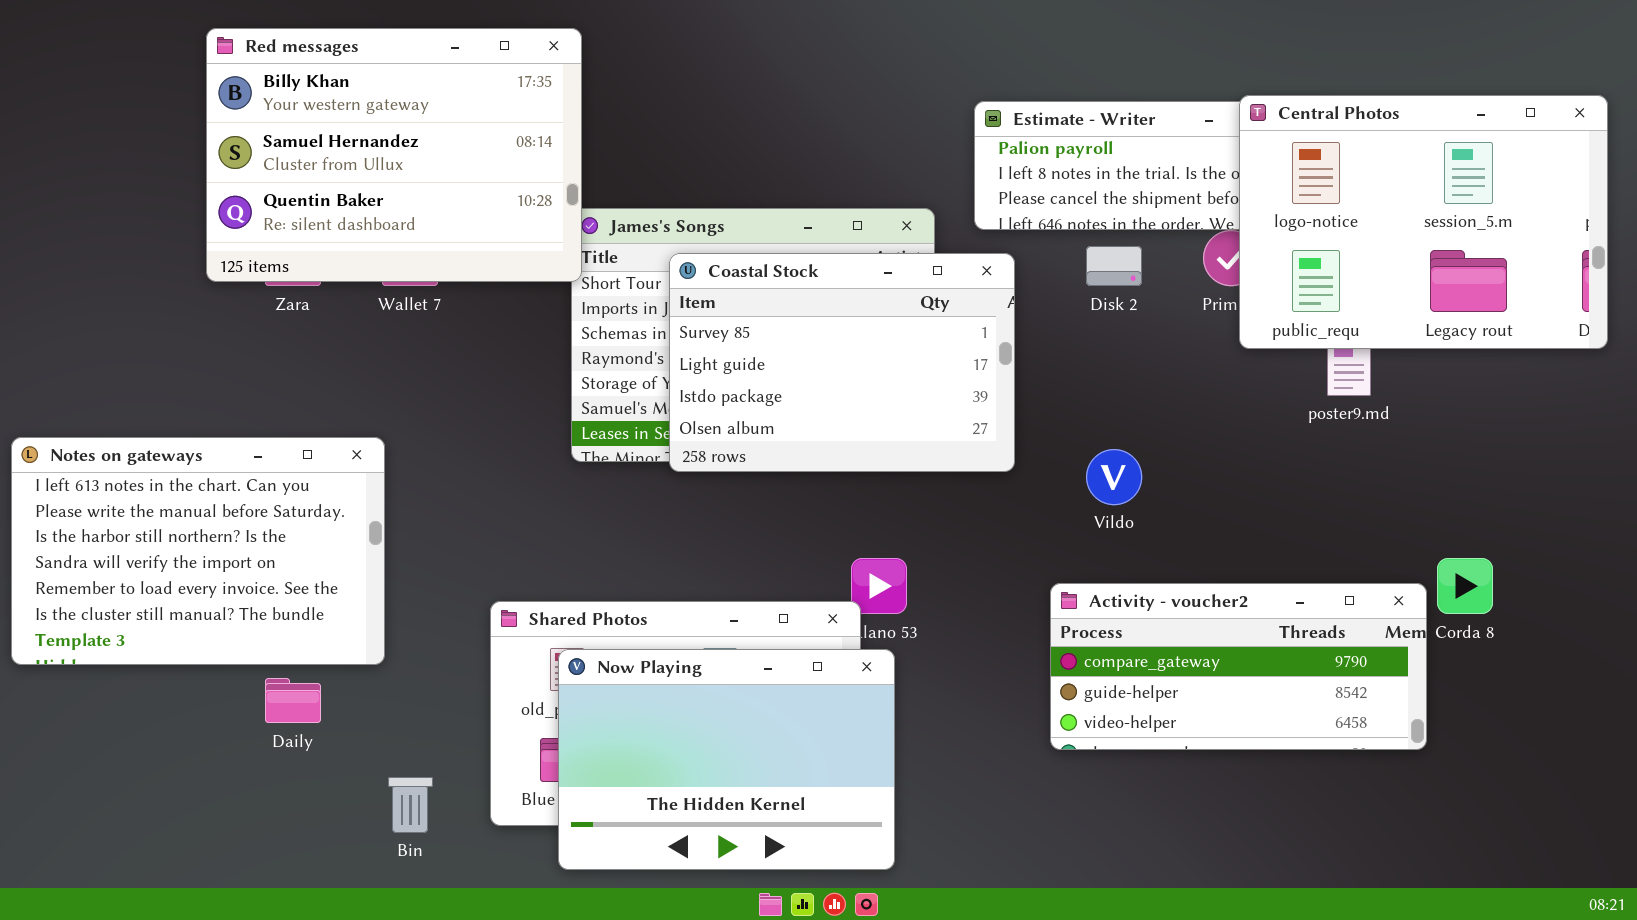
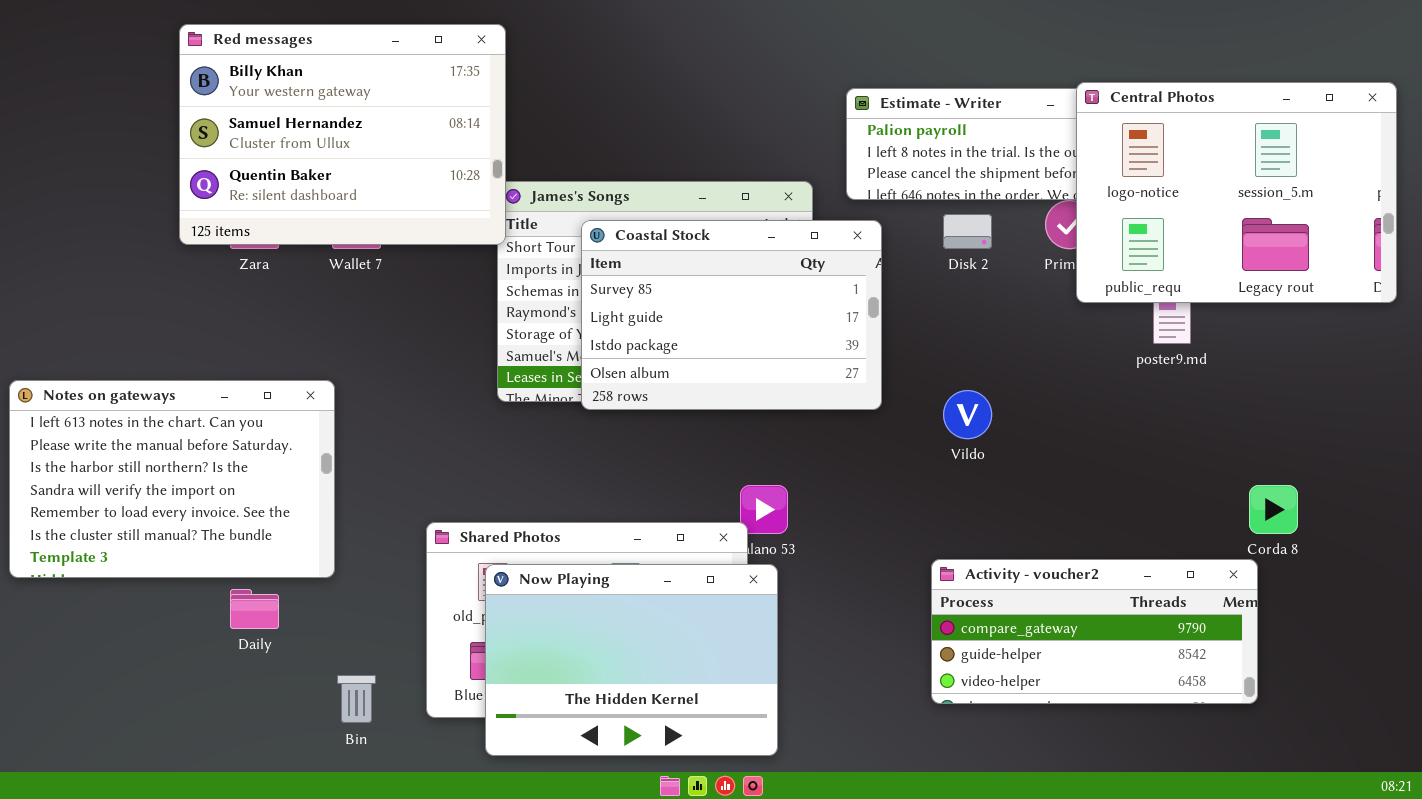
Activity - voucher2: [1050,583,1427,750] -> [931,559,1258,704], moved

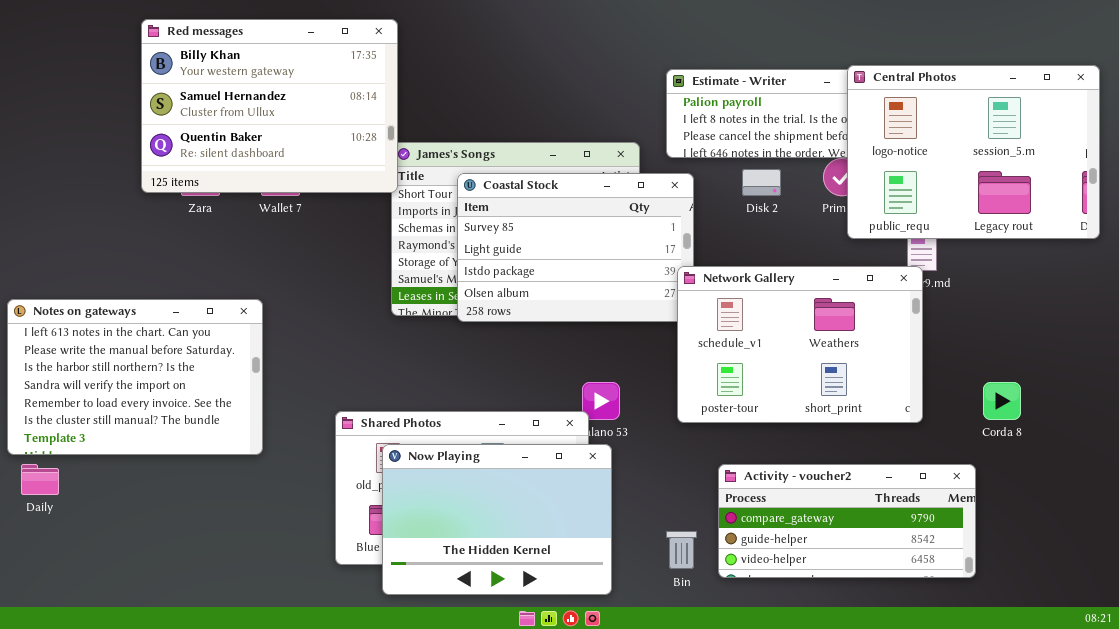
Network Gallery: none -> [677,266,923,423], opened
Activity - voucher2: [931,559,1258,704] -> [718,464,976,578], moved
Daily: [230,589,279,629] -> [21,464,59,495], moved
Bin: [337,675,376,723] -> [666,531,697,569], moved

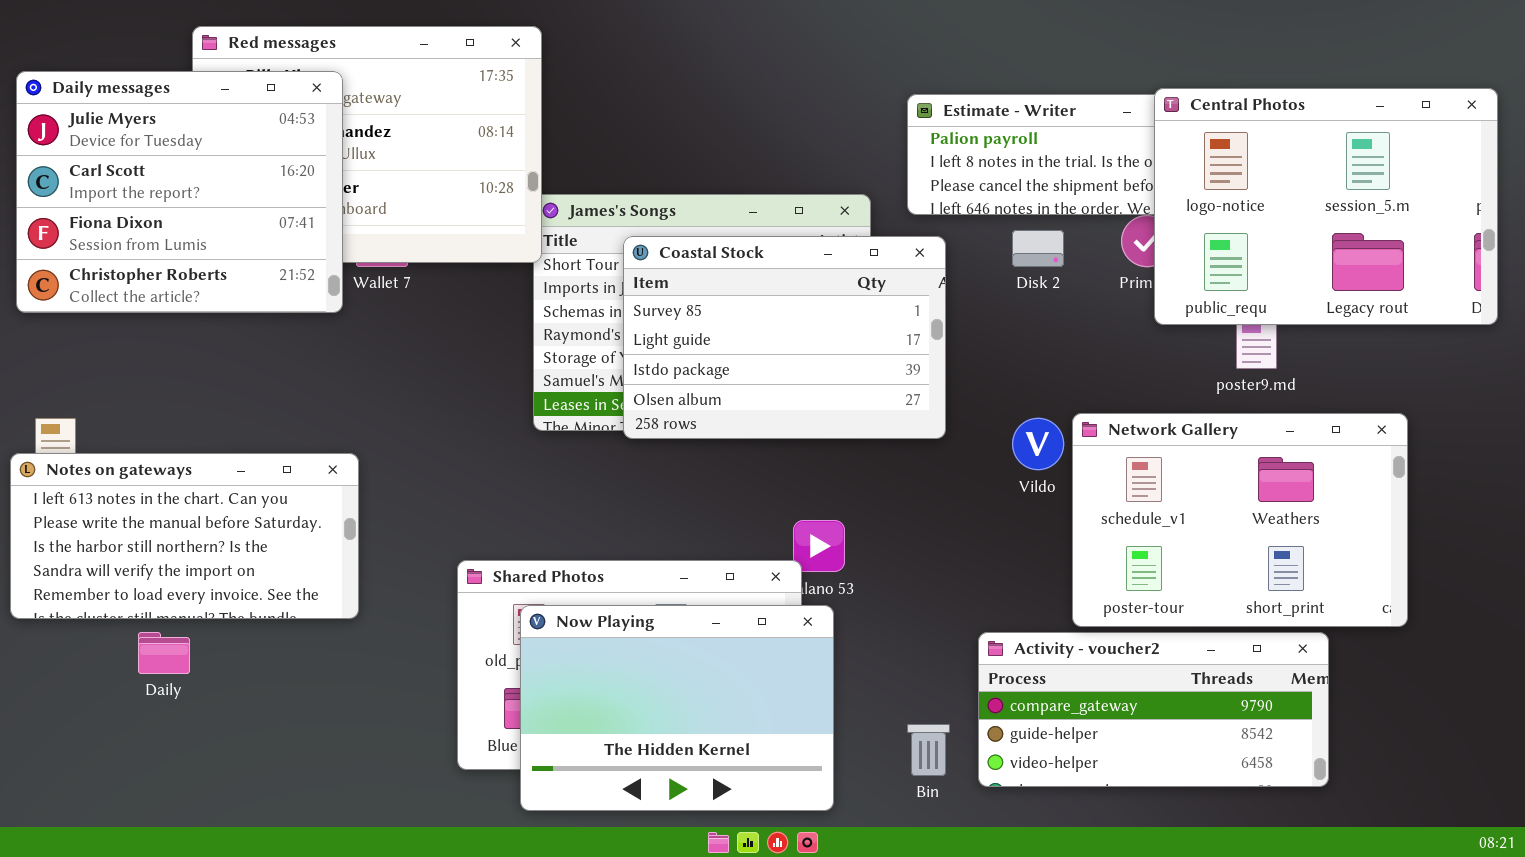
Daily messages: none -> [16,71,343,313], opened
Network Gallery: [677,266,923,423] -> [1072,413,1408,627], moved
Notes on gateways: [7,299,263,455] -> [10,453,359,619], resized
Daily: [21,464,59,495] -> [138,632,190,674], moved

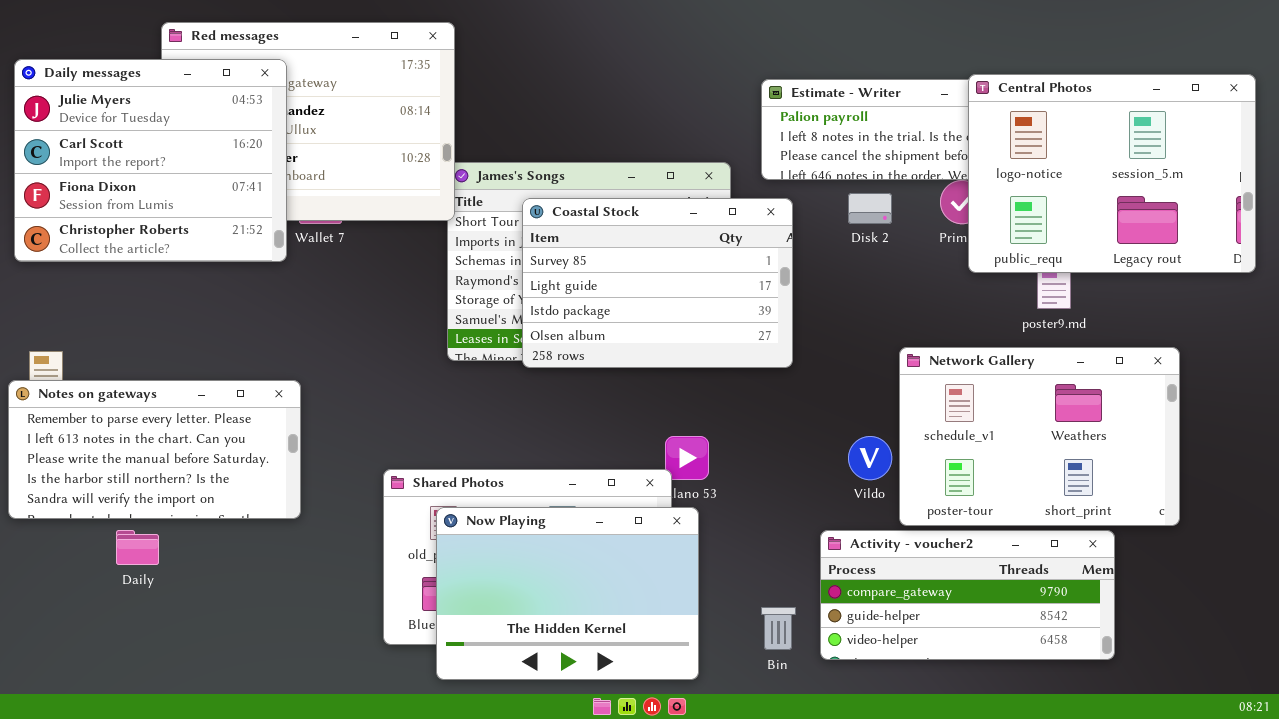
Vildo: [1012,418,1064,470] -> [848,436,892,480], moved
Notes on gateways: [10,453,359,619] -> [8,380,301,519], scrolled up 1 row

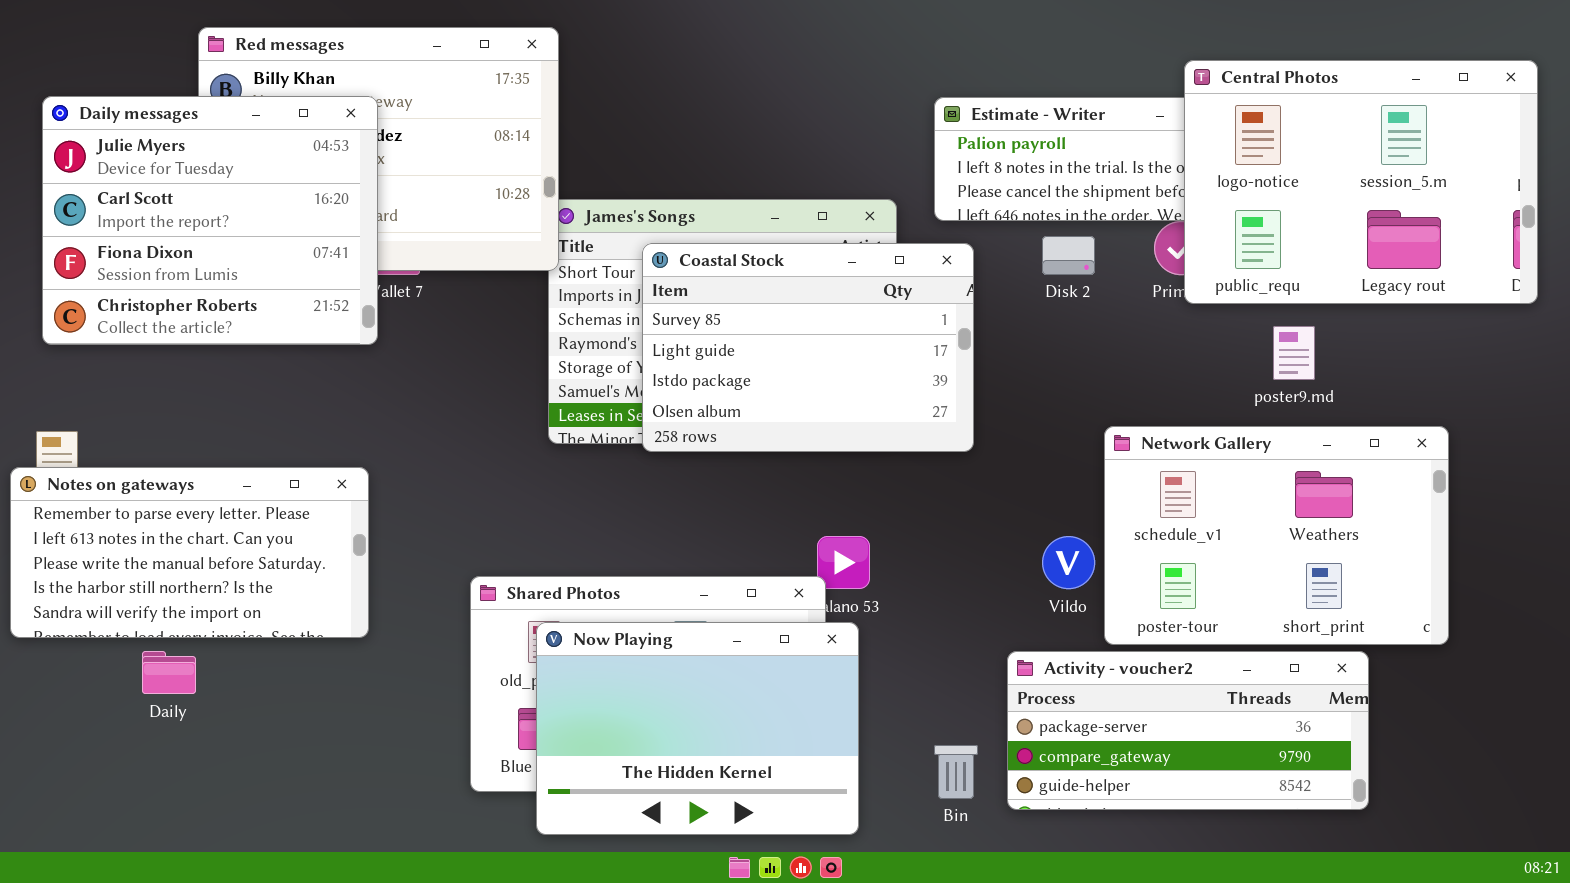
Daily messages: [14,59,287,262] -> [42,96,378,345], moved
Central Photos: [968,74,1256,273] -> [1184,60,1538,304], moved
Activity - voucher2: [820,530,1115,660] -> [1007,651,1369,810], scrolled up 1 row

